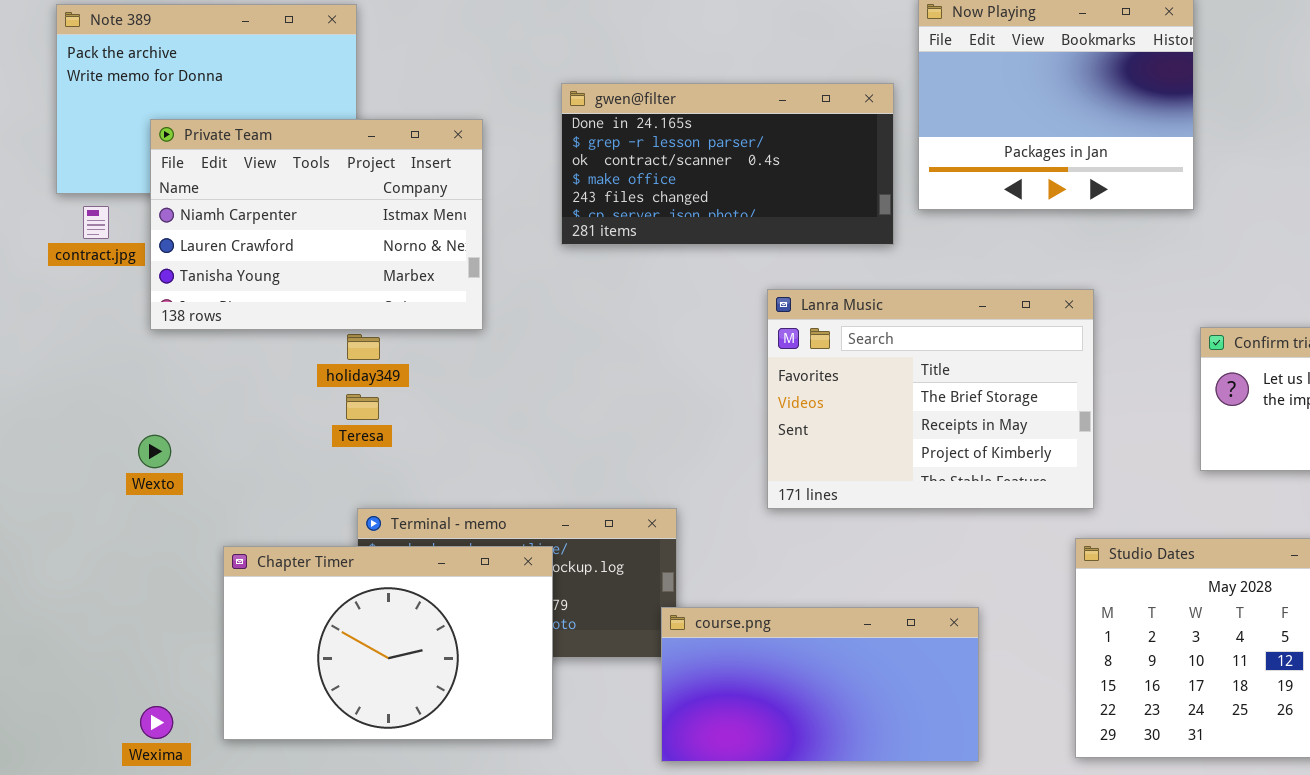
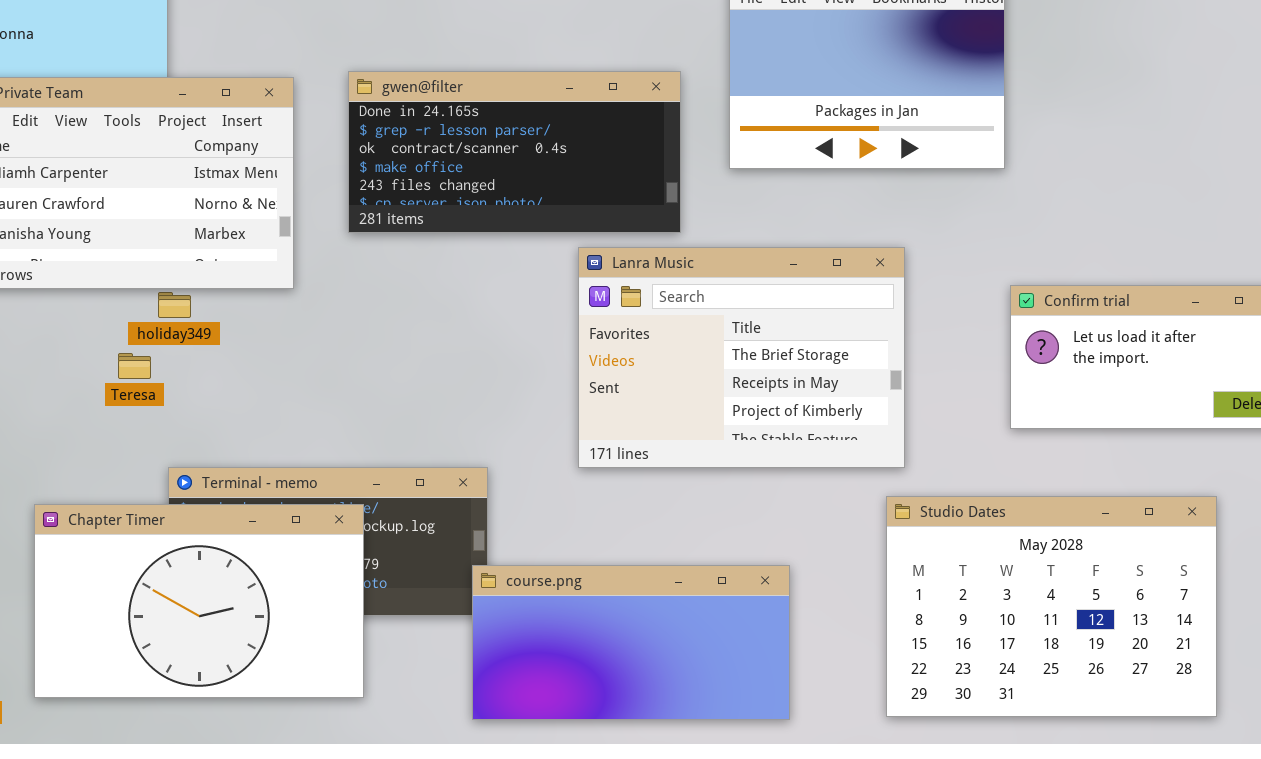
gwen@filter: [561,83,894,245] -> [348,71,681,233], moved
Teresa: [346,394,379,420] -> [118,353,151,379], moved

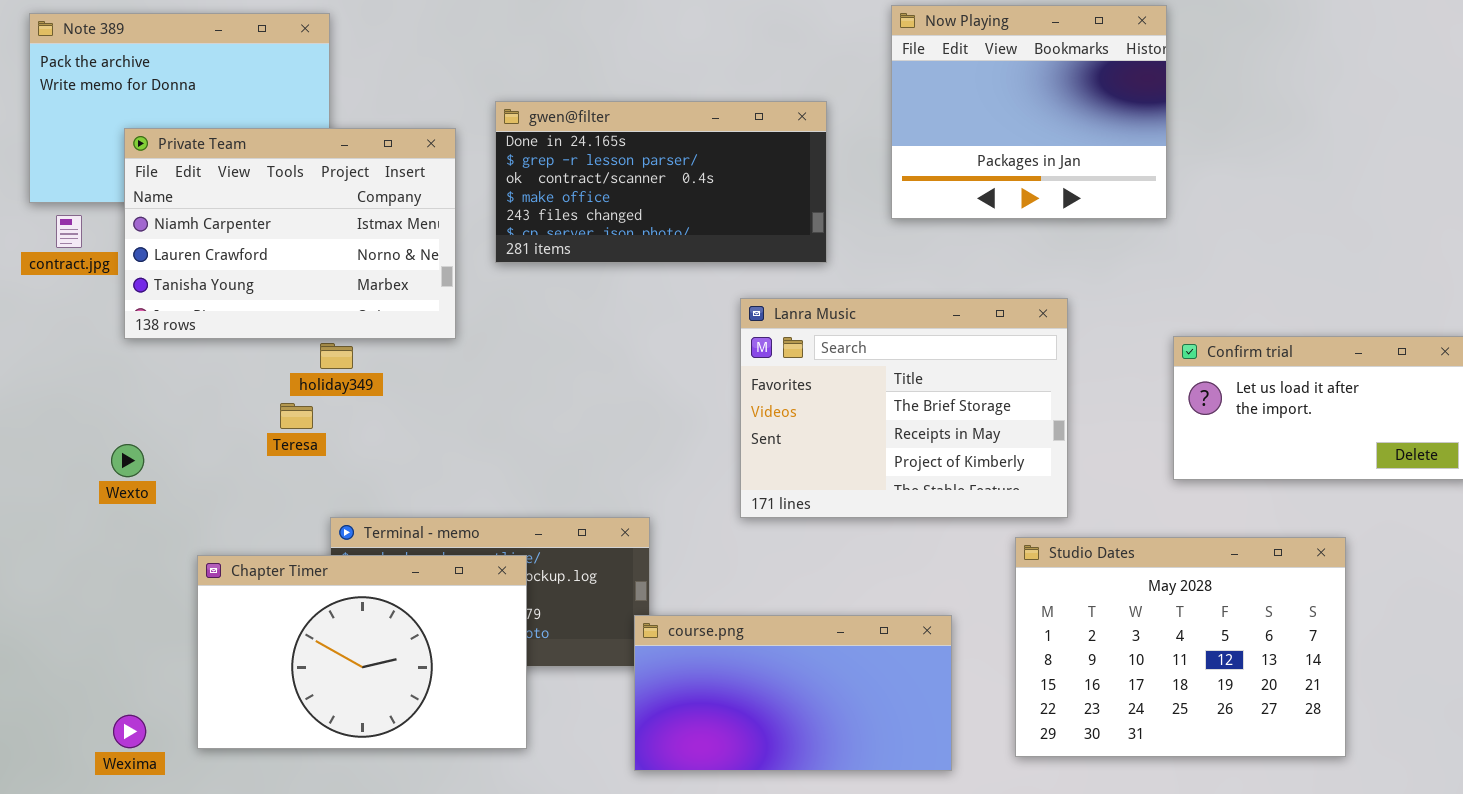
gwen@filter: [348,71,681,233] -> [495,101,827,263], moved
Studio Dates: [886,496,1217,717] -> [1015,537,1346,757], moved

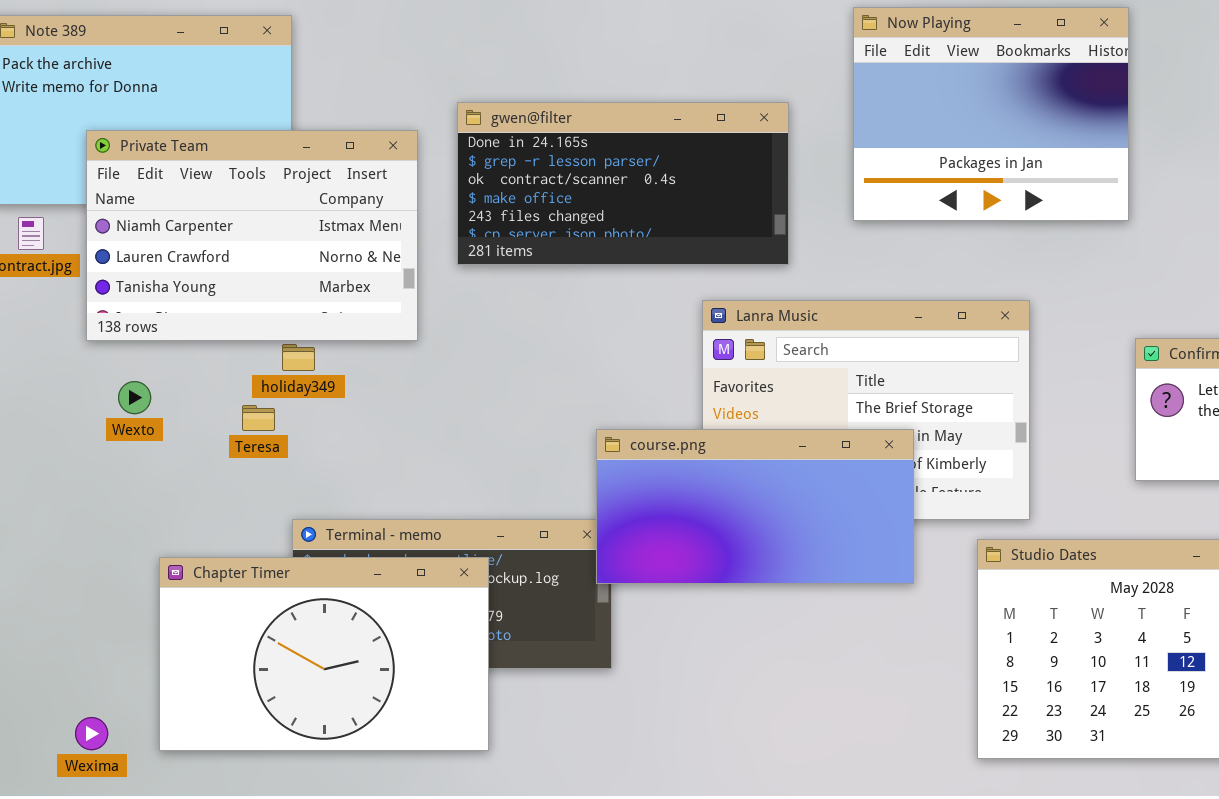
Wexto: [111,444,144,477] -> [118,381,151,414], moved
course.png: [634,615,952,771] -> [596,429,914,584], moved

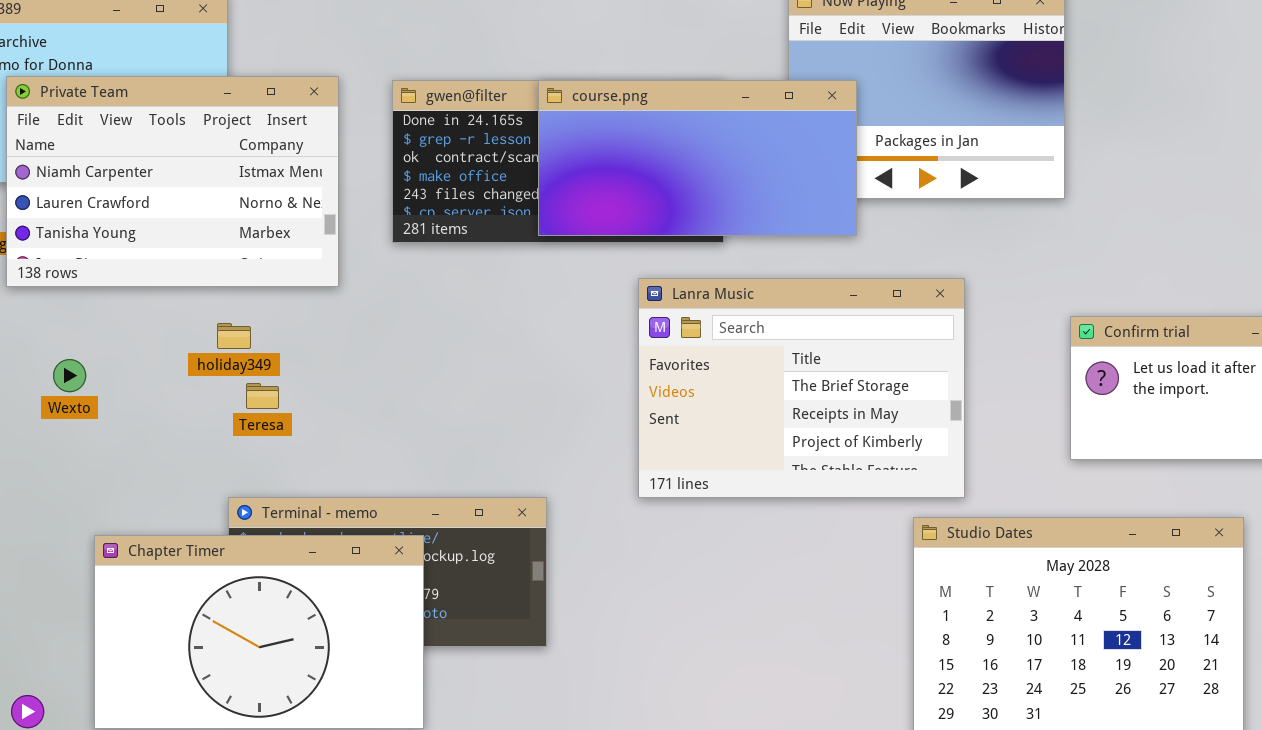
Private Team: [86,130,418,341] -> [6,76,339,287], moved
Teresa: [242,405,275,431] -> [246,383,279,409], moved
course.png: [596,429,914,584] -> [538,80,857,236], moved

